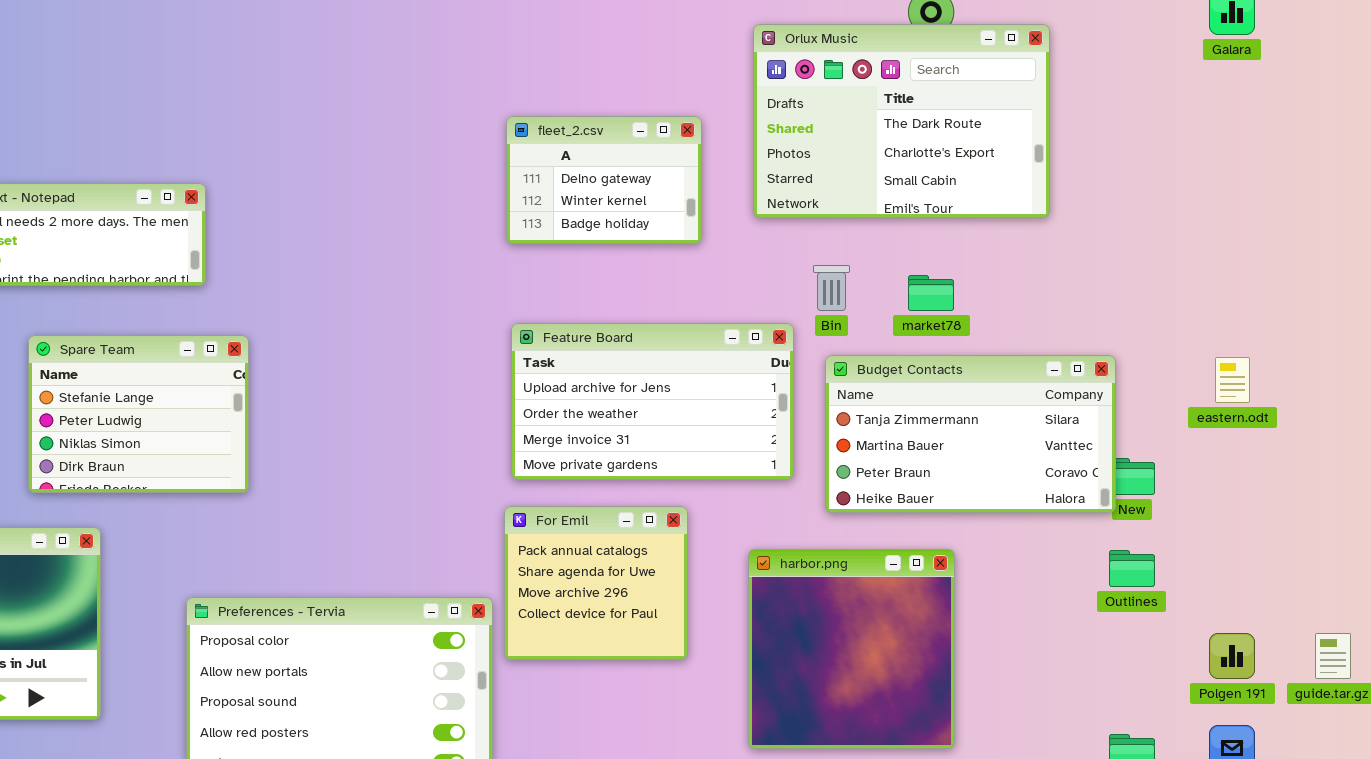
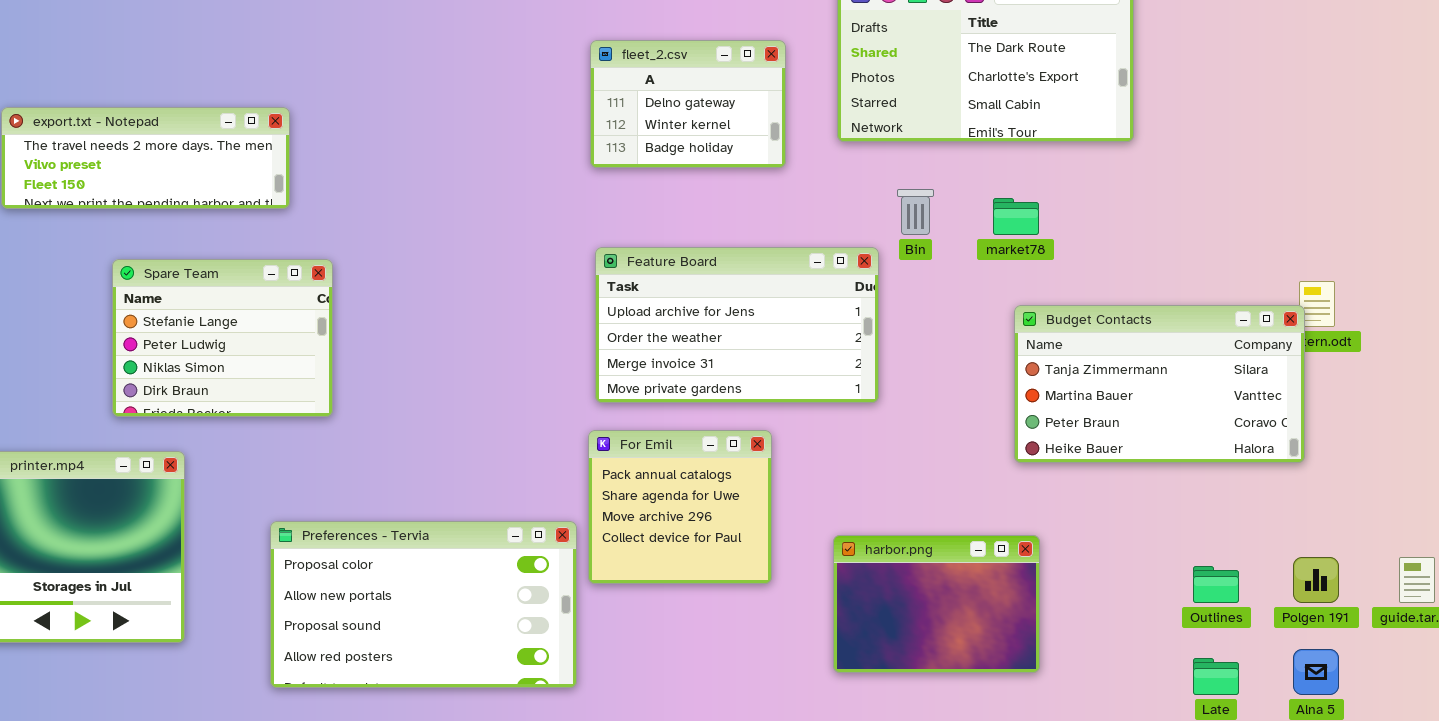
Budget Contacts: [825,355,1116,513] -> [1014,305,1305,463], moved
harbor.png: [748,549,955,749] -> [833,535,1040,673], resized
Outlines: [1109,550,1155,587] -> [1193,566,1239,603], moved

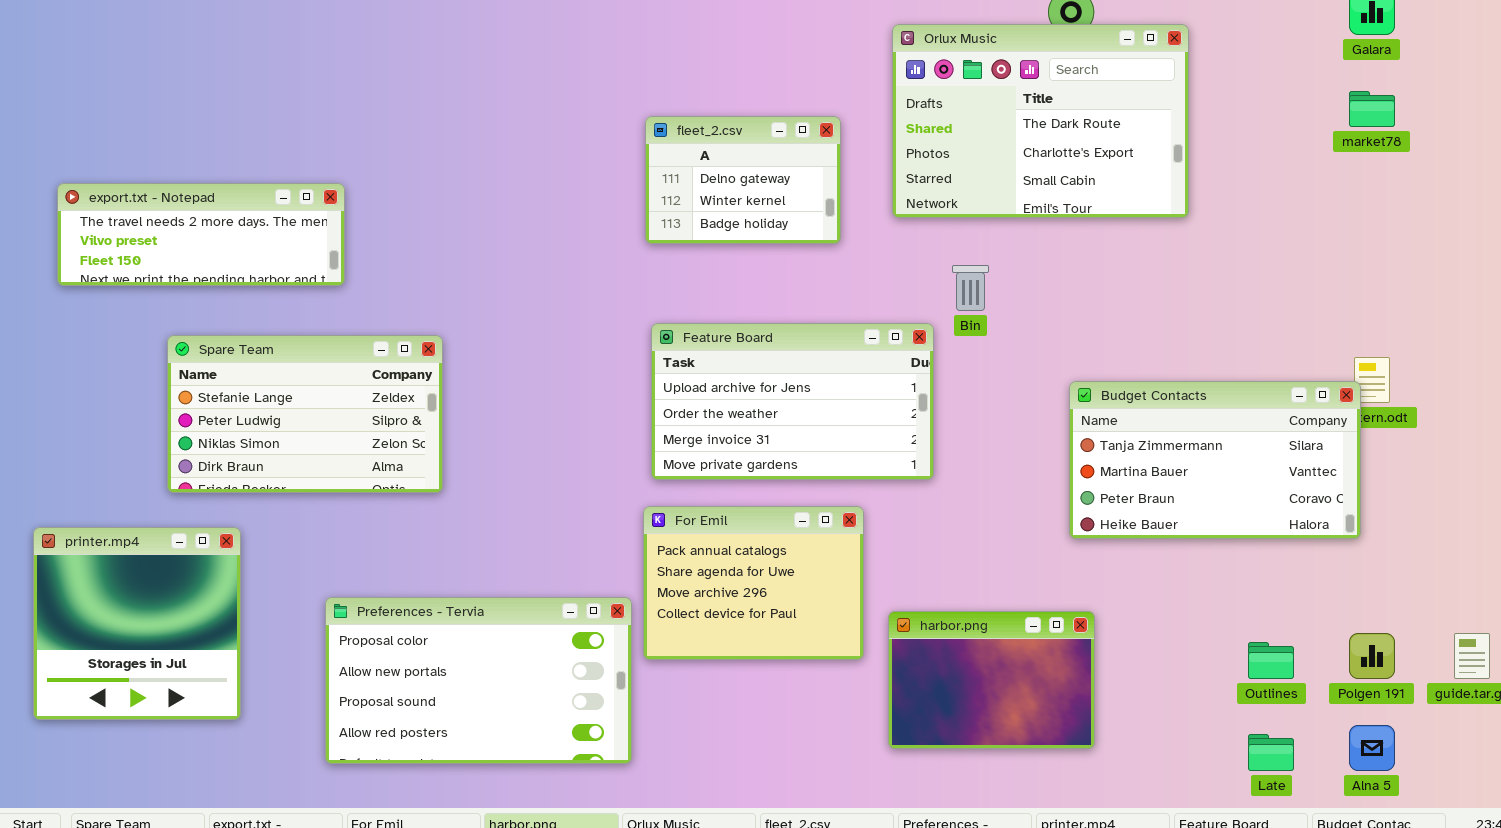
market78: [993,198,1039,235] -> [1349,91,1395,127], moved
Spare Team: [112,259,333,417] -> [167,335,443,493], resized
For Emil: [588,430,772,584] -> [643,506,864,660], resized

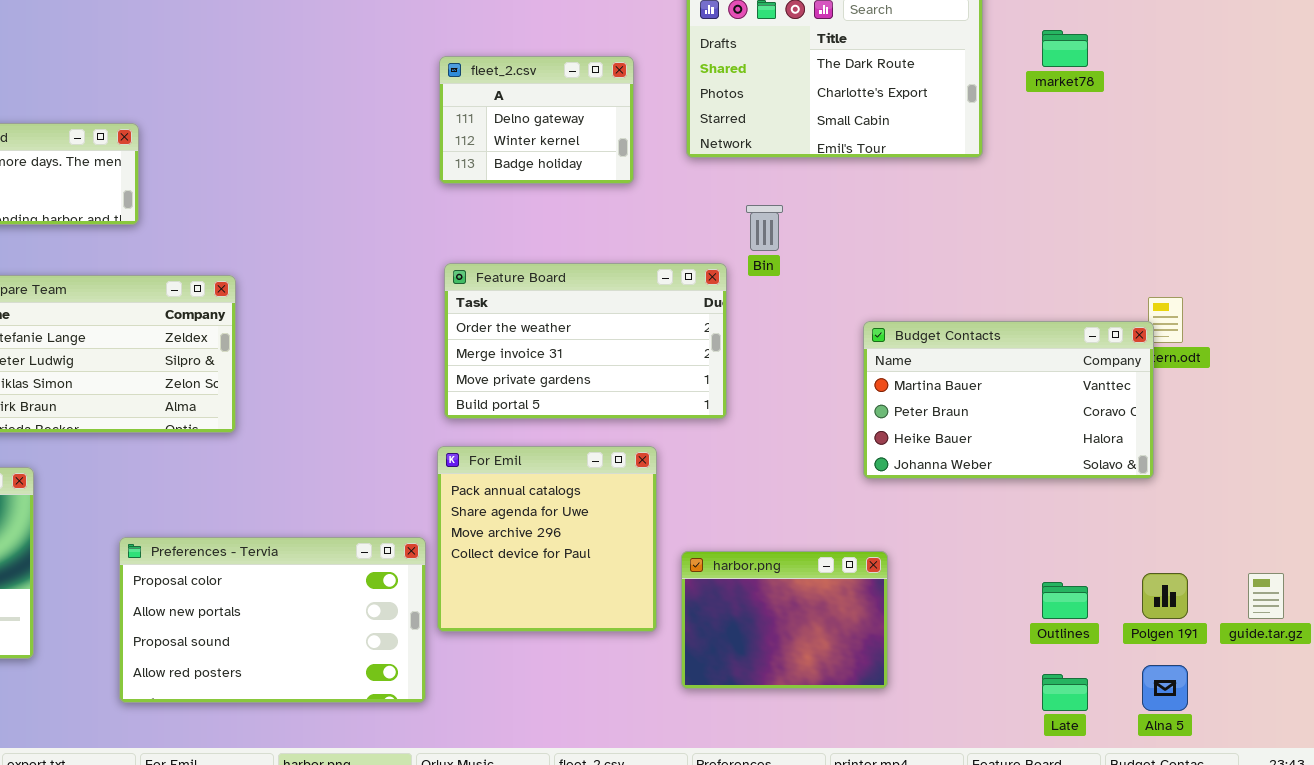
market78: [1349,91,1395,127] -> [1042,30,1088,67], moved
Feature Board: [651,323,934,480] -> [444,263,727,419], scrolled down 1 row
Budget Contacts: [1069,381,1361,539] -> [863,321,1154,479], scrolled down 1 row
For Emil: [643,506,864,660] -> [437,446,657,632], resized

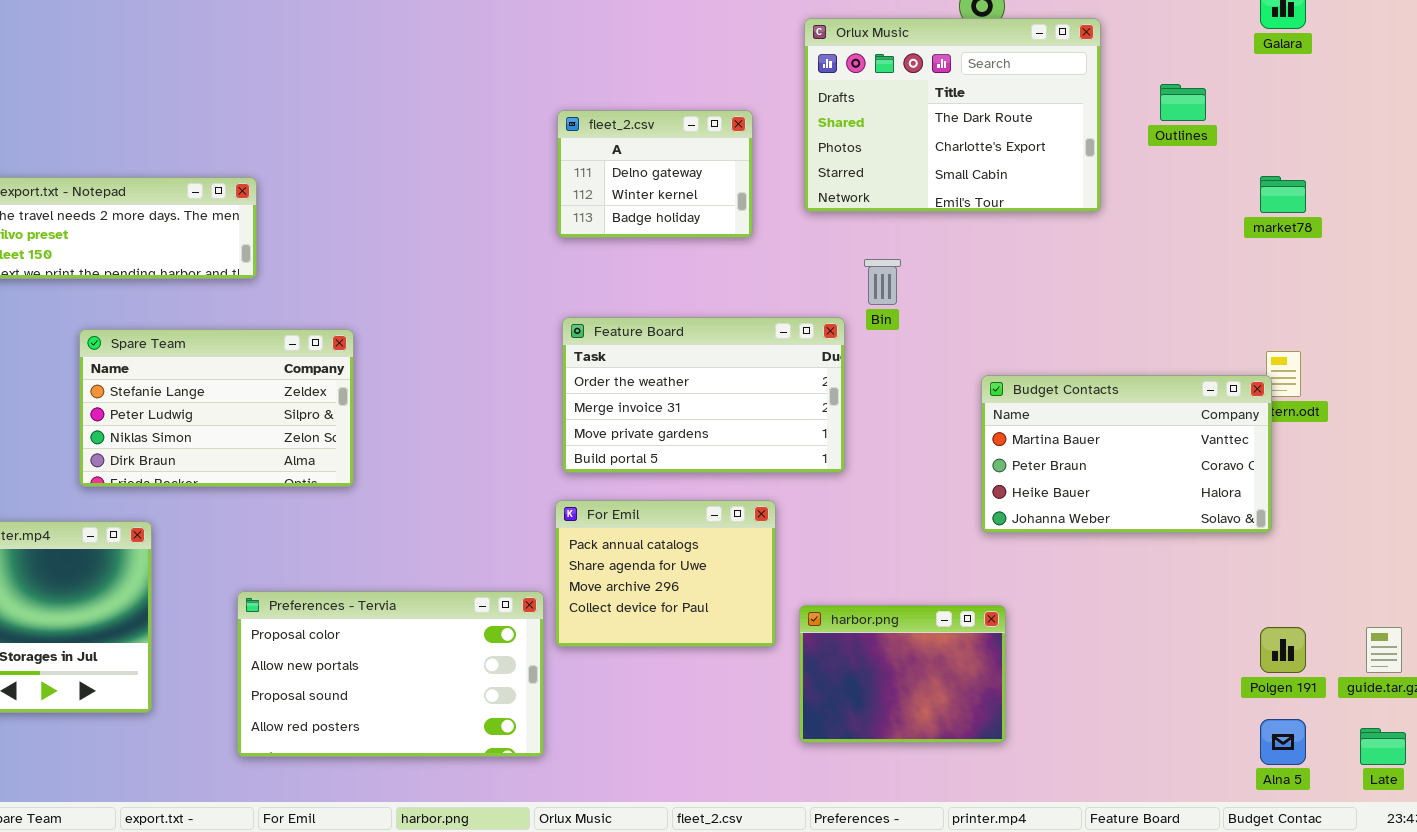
market78: [1042,30,1088,67] -> [1260,176,1306,213], moved
For Emil: [437,446,657,632] -> [555,500,776,647], resized
Outlines: [1042,582,1088,619] -> [1160,84,1206,121], moved
Late: [1042,674,1088,711] -> [1360,728,1406,765], moved

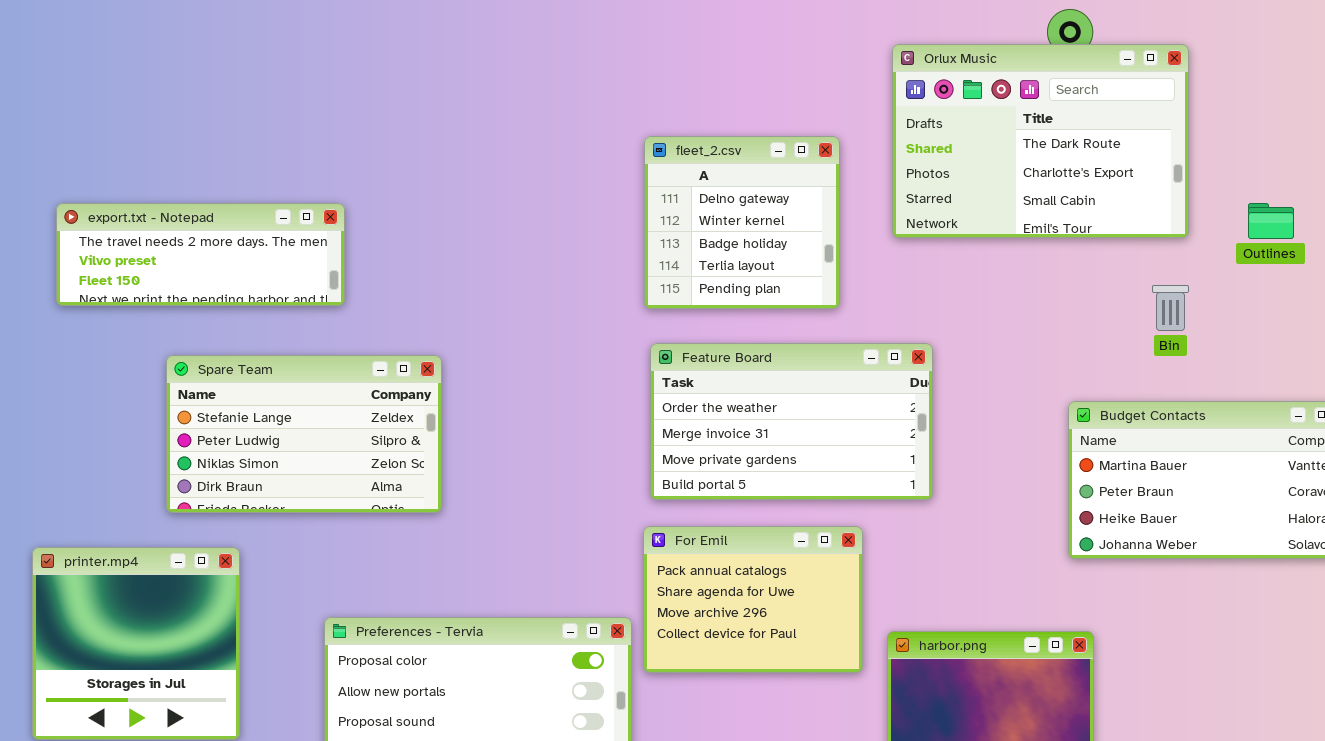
Outlines: [1160,84,1206,121] -> [1248,203,1294,239], moved
fleet_2.csv: [557,110,753,238] -> [644,136,840,309], resized
Bin: [864,259,901,305] -> [1152,285,1189,331], moved

